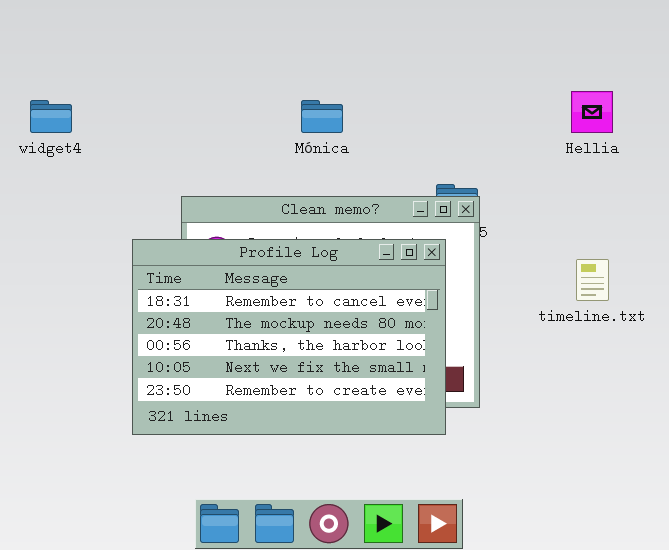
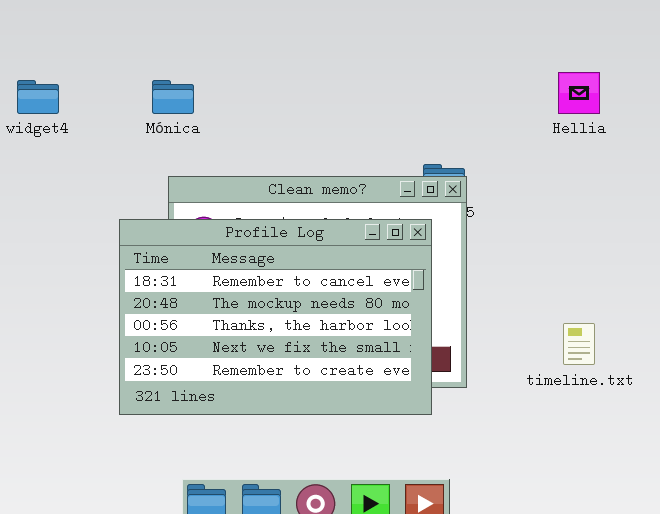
Mónica: [301,100,343,133] -> [152,80,194,114], moved
timeline.txt: [576,259,609,301] -> [563,323,595,365], moved

